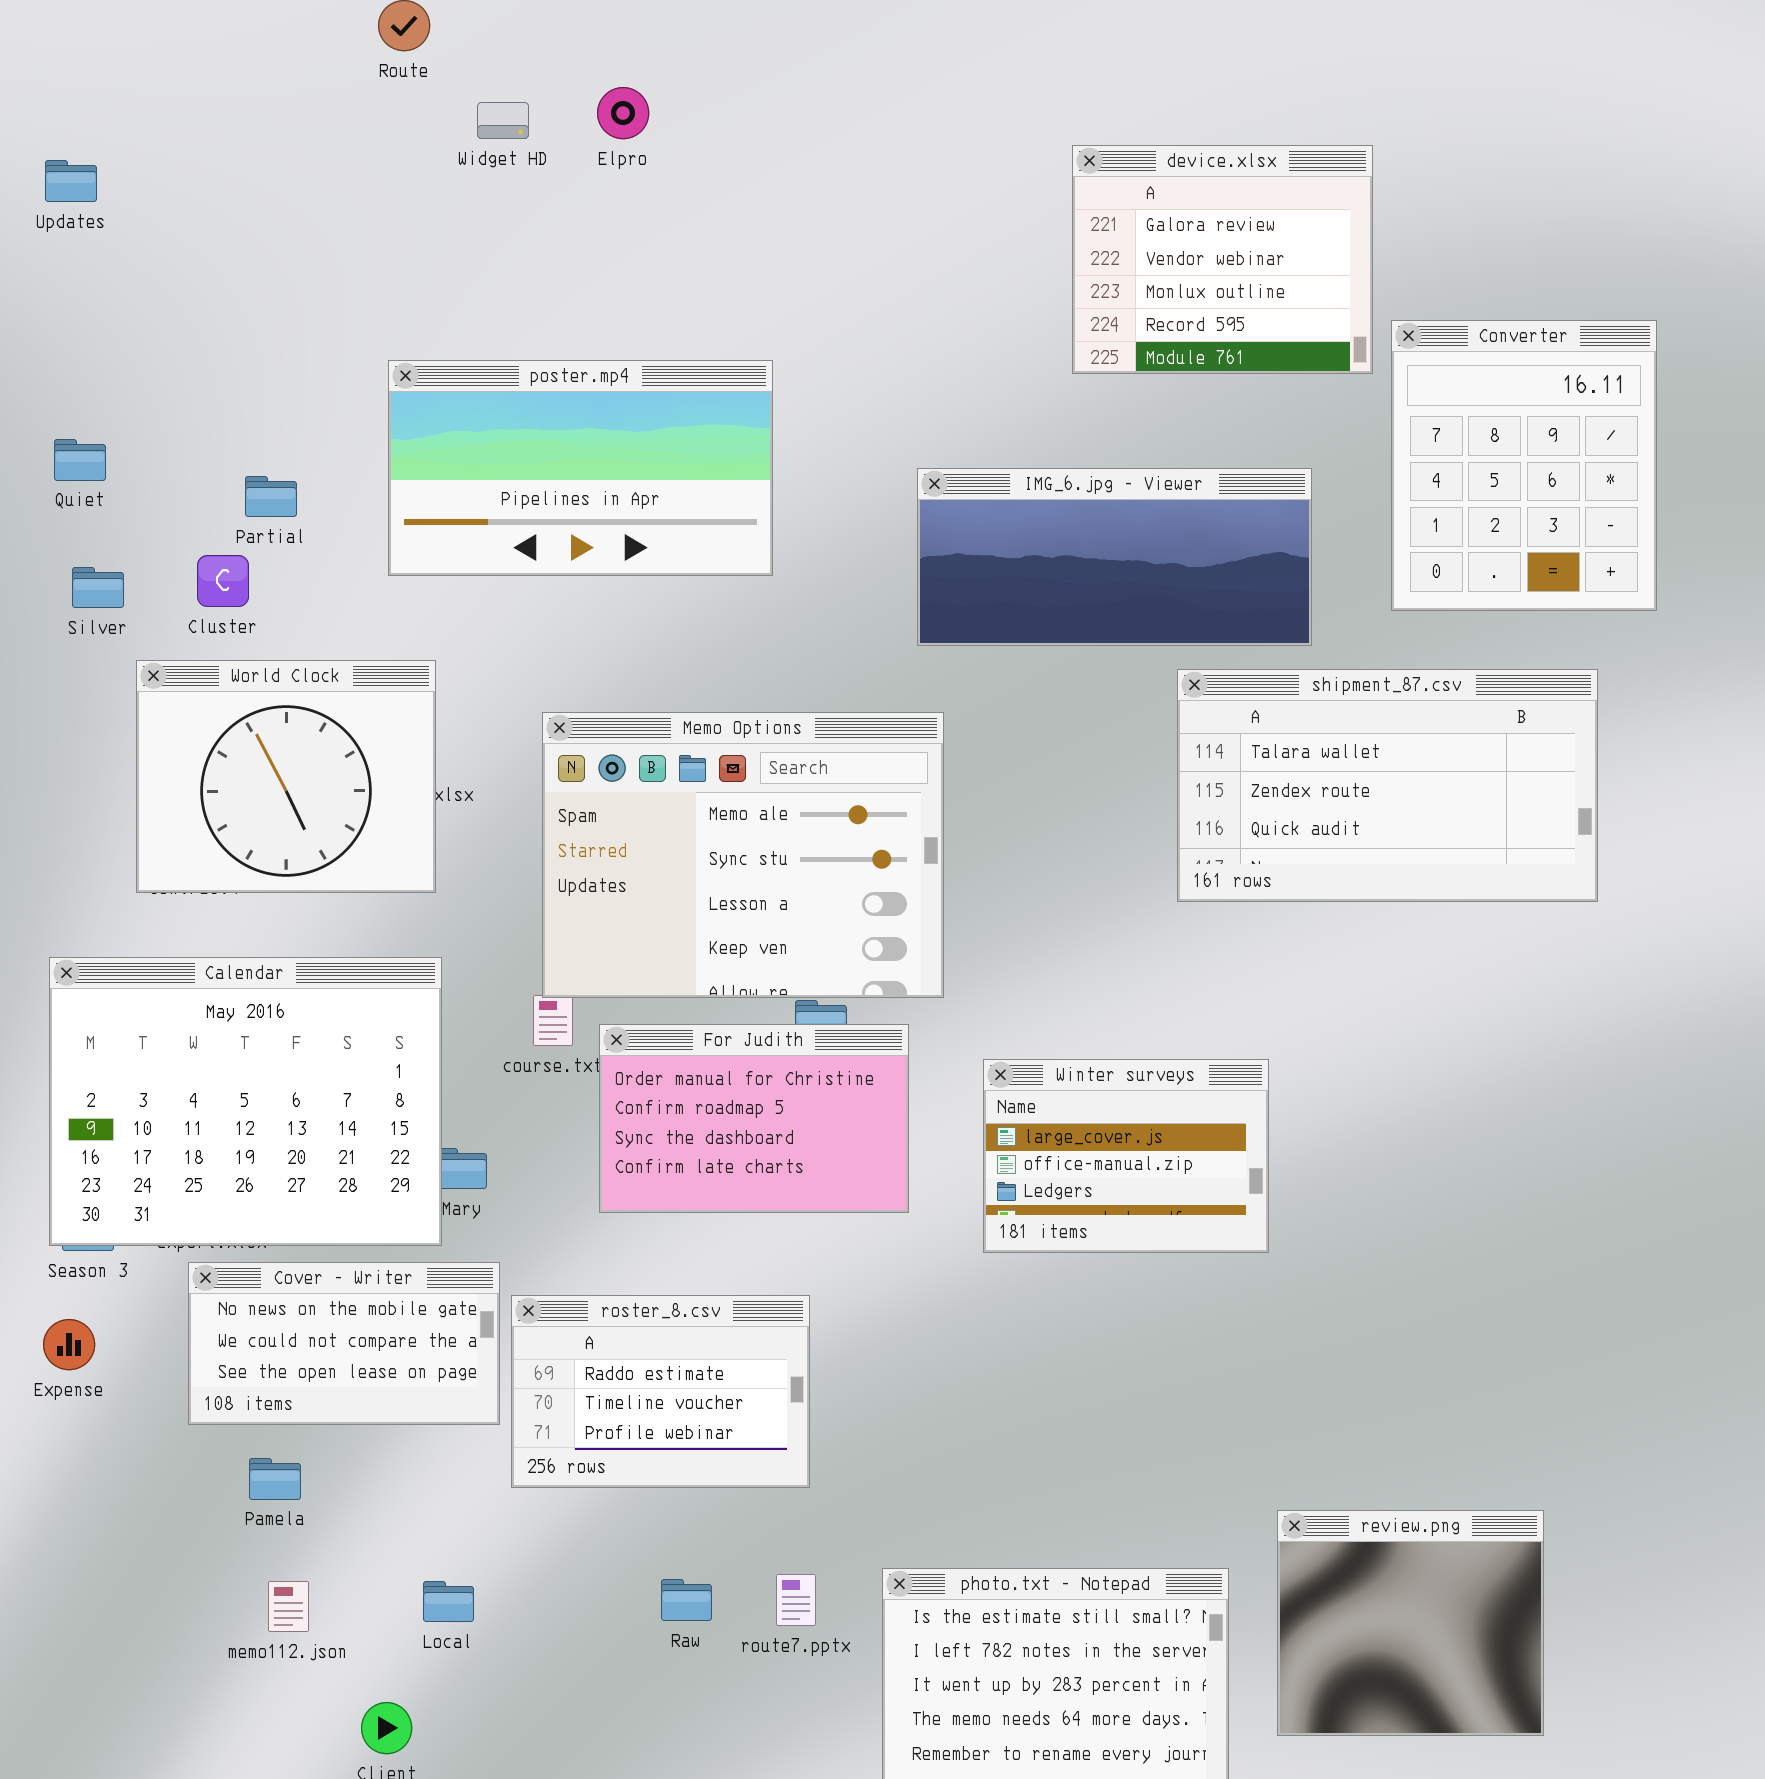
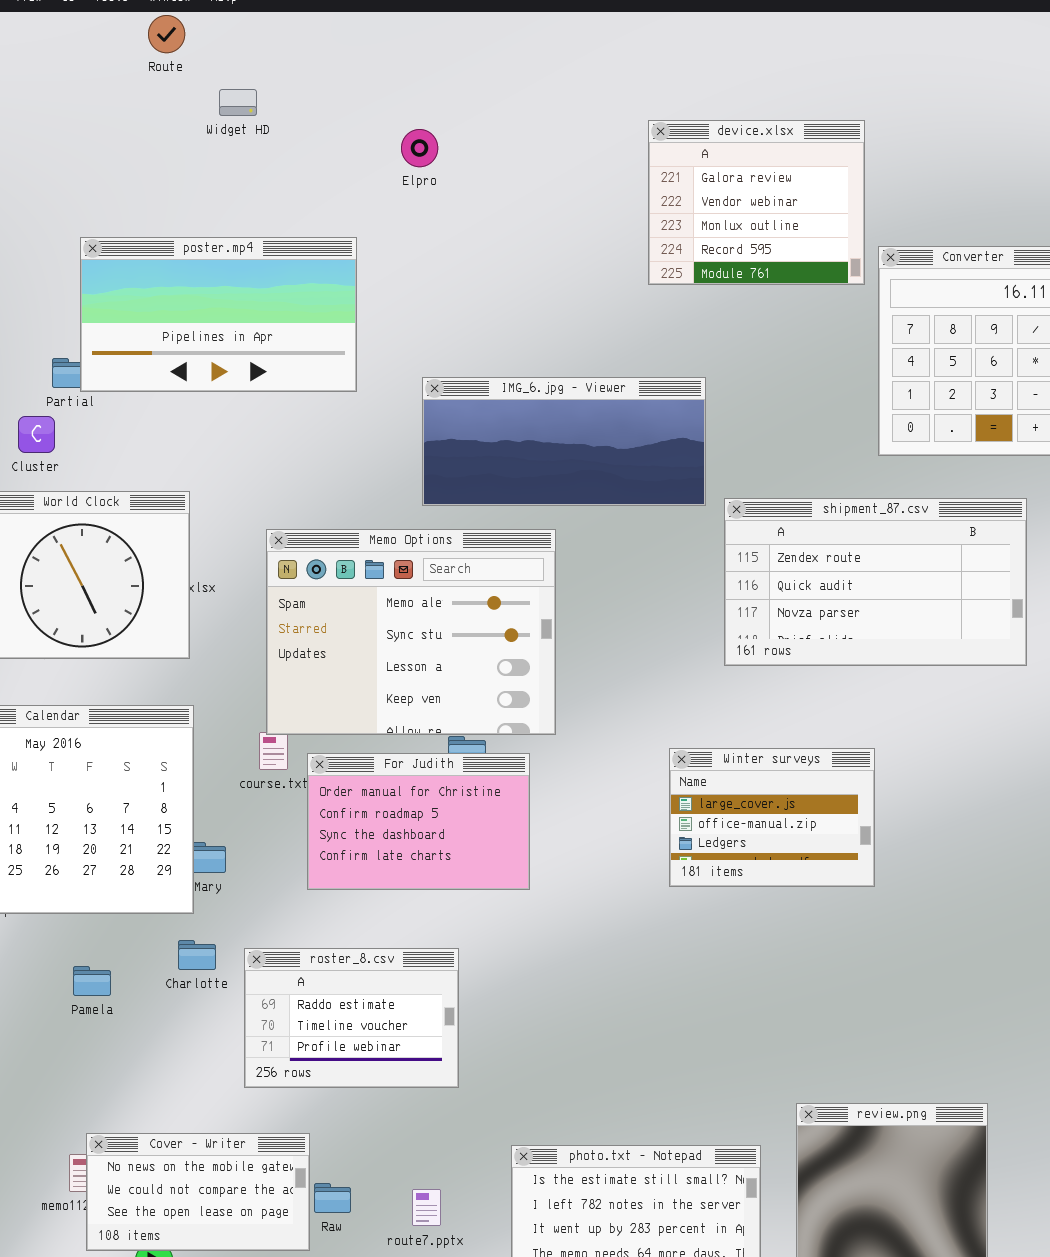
Elpro: [597,87,649,139] -> [401,129,438,167], moved
poster.mp4: [388,360,773,576] -> [80,237,357,392], moved
IMG_6.jpg - Viewer: [917,468,1312,646] -> [422,377,706,506], moved
shipment_87.csv: [1177,669,1598,902] -> [724,498,1027,666], scrolled down 1 row
Winter surveys: [983,1059,1269,1253] -> [669,748,875,887], moved
Cover - Writer: [188,1262,500,1425] -> [86,1133,310,1251], moved
Pamela: [249,1458,301,1500] -> [73,966,111,996], moved
route7.pptx: [776,1574,816,1626] -> [412,1189,441,1226], moved
Raw: [661,1579,712,1621] -> [314,1183,351,1213], moved

